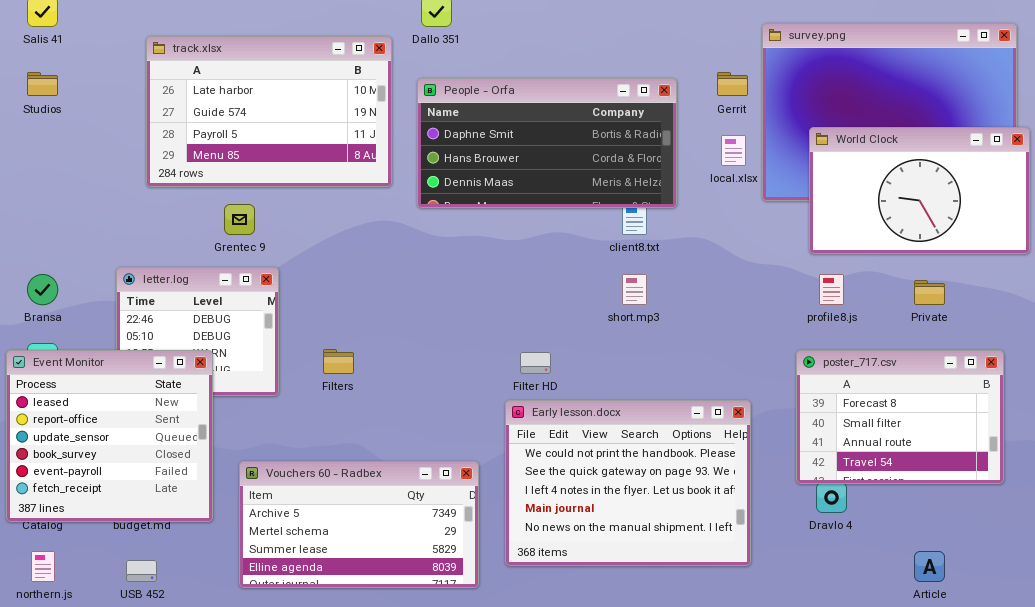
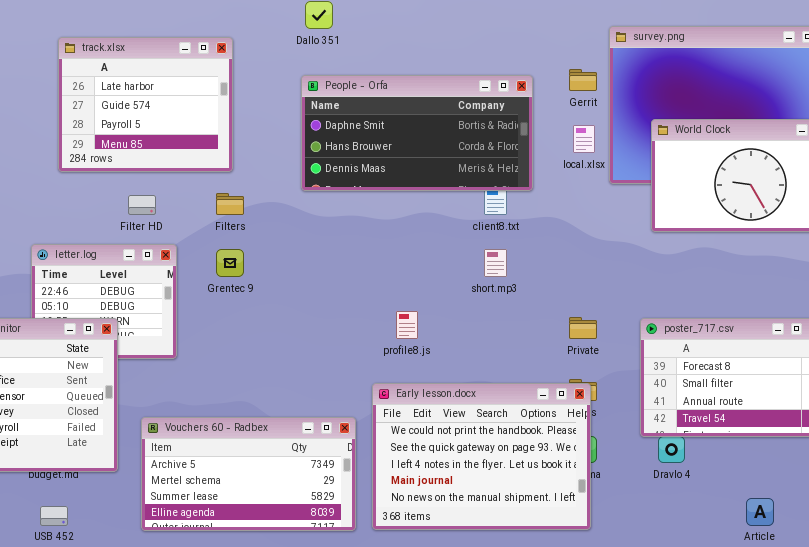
track.xlsx: [146,36,392,187] -> [58,37,233,172], resized
Grentec 9: [224,204,255,235] -> [216,249,244,277], moved
profile8.js: [819,274,844,305] -> [396,311,418,339], moved
Private: [914,280,945,305] -> [569,317,597,339], moved
Filters: [323,349,354,374] -> [216,193,244,215], moved
Filter HD: [520,352,551,374] -> [128,195,156,215], moved
Early lesson.docx: [505,400,751,566] -> [372,383,591,530], moved

